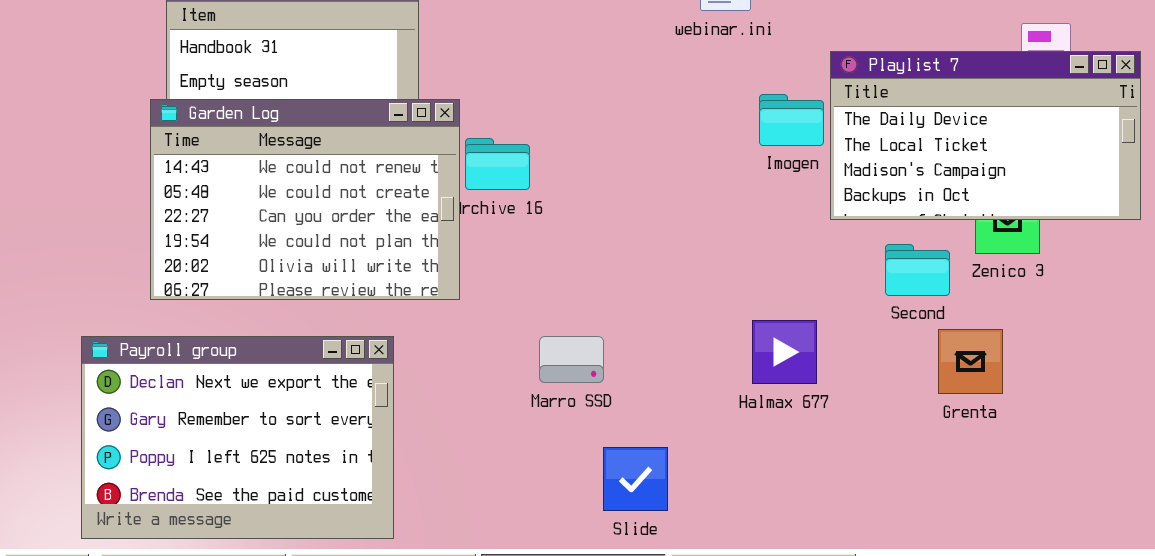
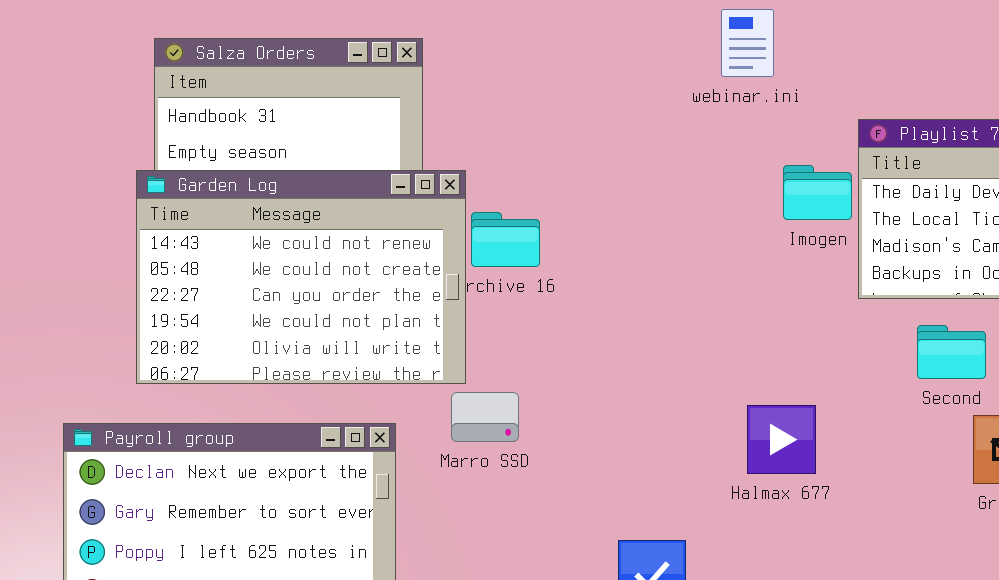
Halmax 677: [752,320,817,384] -> [747,405,816,474], moved
Marro SSD: [539,336,604,383] -> [451,392,519,442], moved

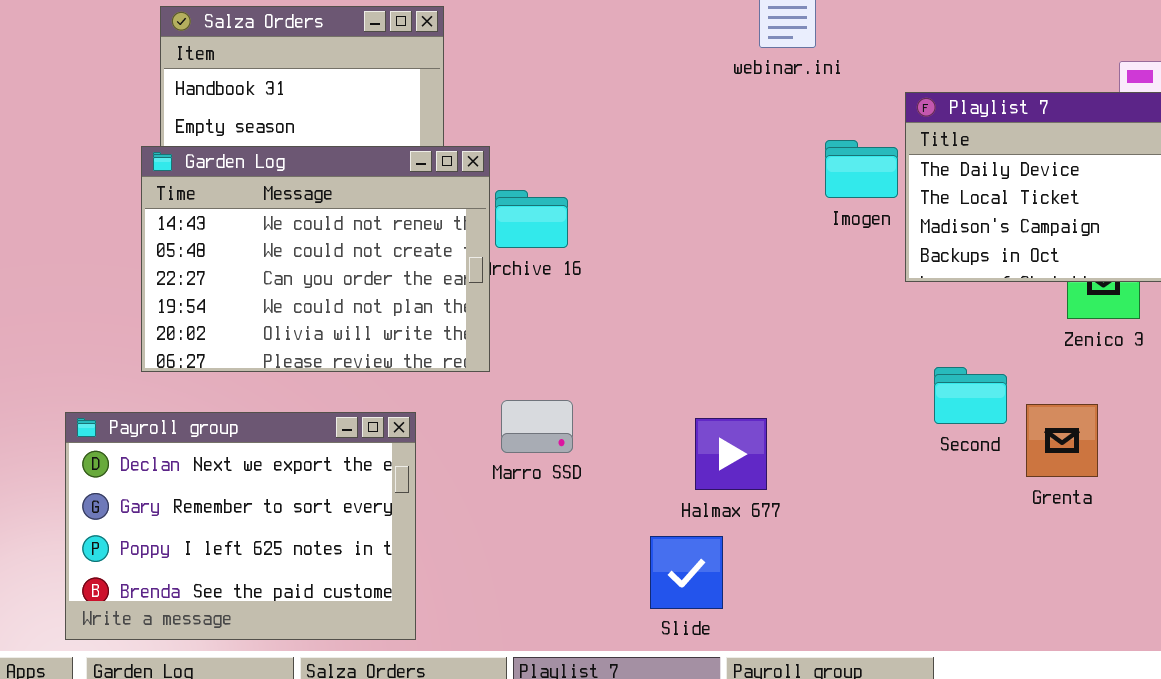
Second: [917,325,986,379] -> [934,367,1007,424], moved
Marro SSD: [451,392,519,442] -> [501,400,573,453], moved
Halmax 677: [747,405,816,474] -> [695,418,767,490], moved

